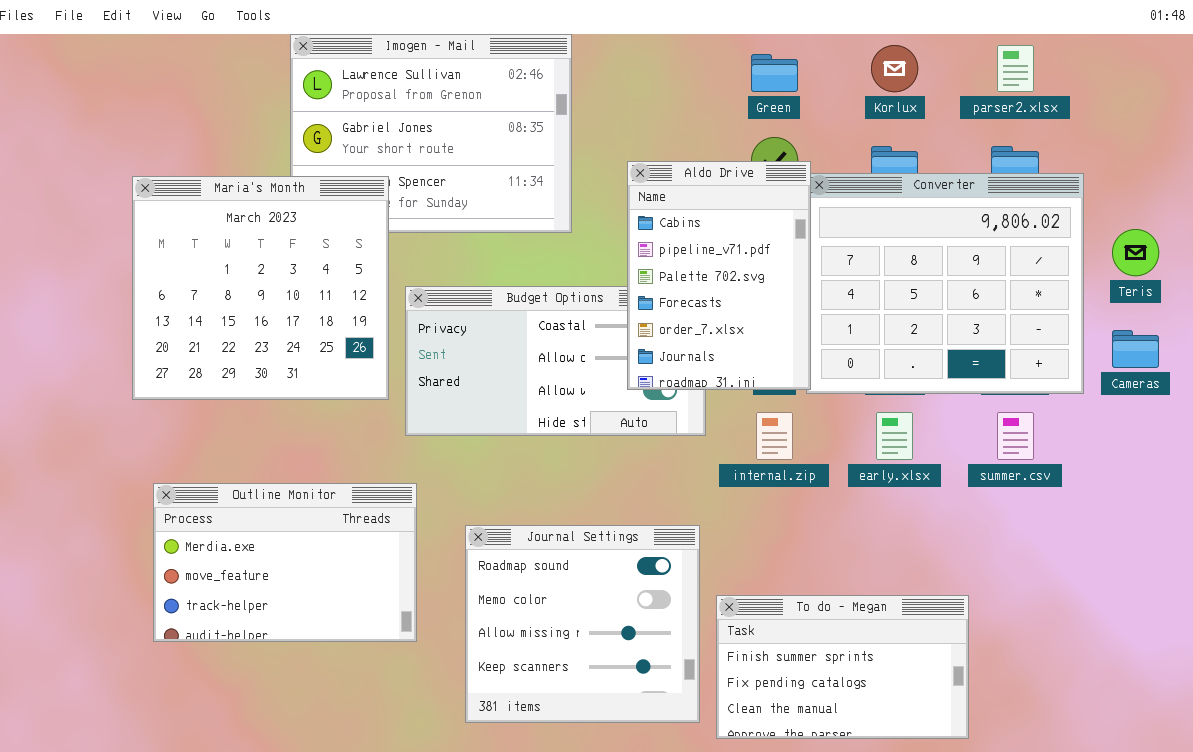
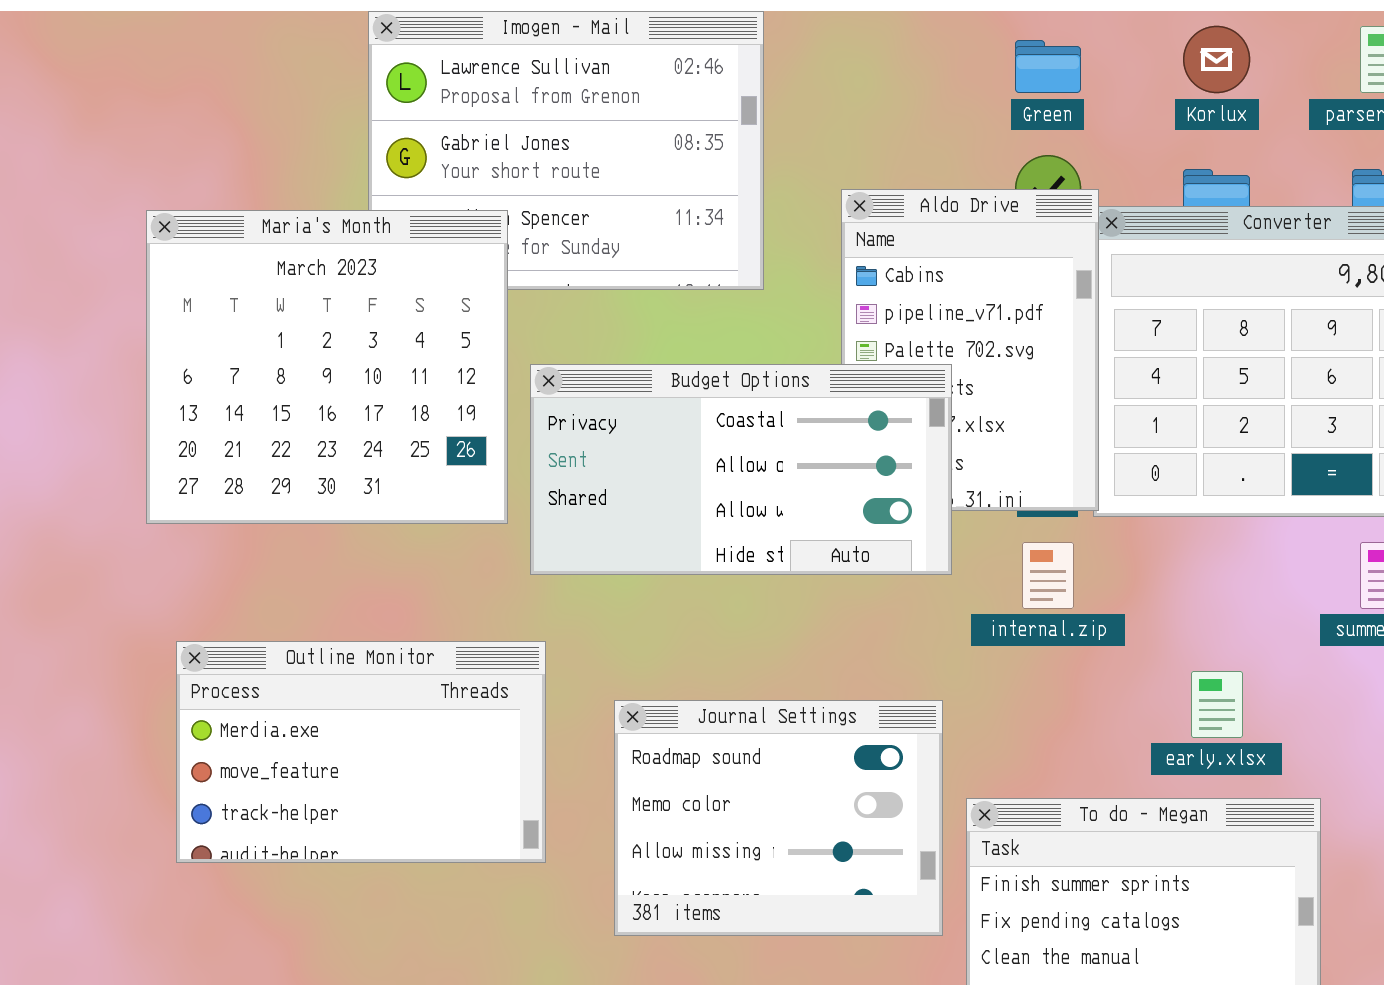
Budget Options: [405,286,706,436] -> [530,364,952,575], raised
early.xlsx: [876,412,913,460] -> [1191,671,1243,738], moved
Journal Settings: [465,525,700,723] -> [614,700,943,936], resized

